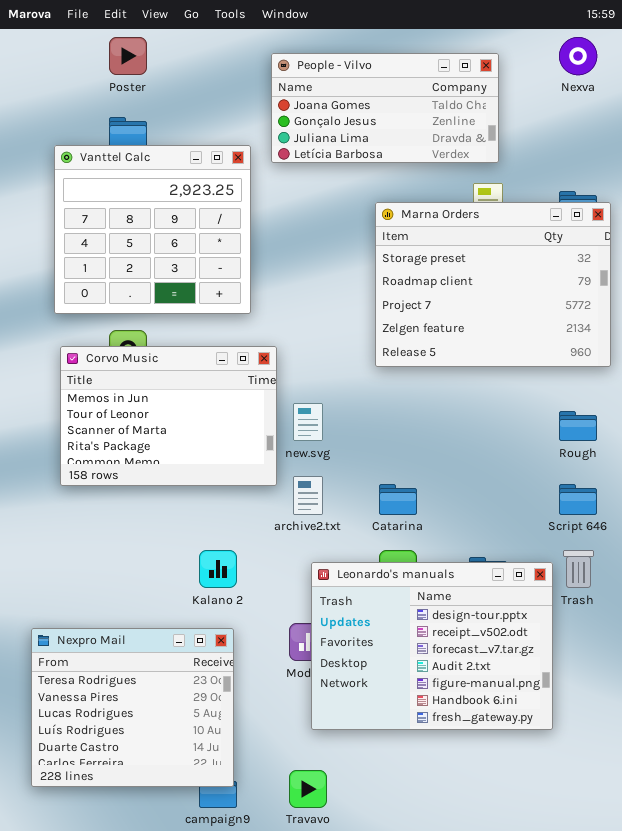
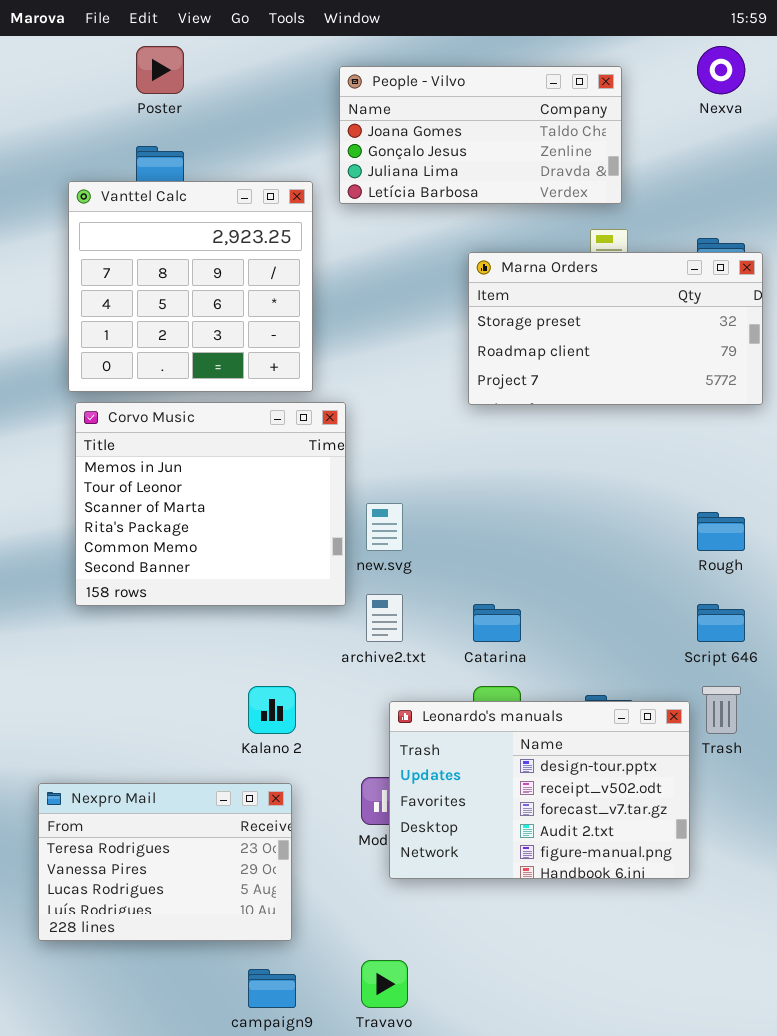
Marna Orders: [375,202,611,367] -> [468,252,763,405], resized
Corvo Music: [60,346,277,486] -> [75,402,346,606], resized
Leonardo's manuals: [311,562,553,730] -> [389,701,690,879], resized
Nexpro Mail: [31,628,234,787] -> [38,783,292,941], resized

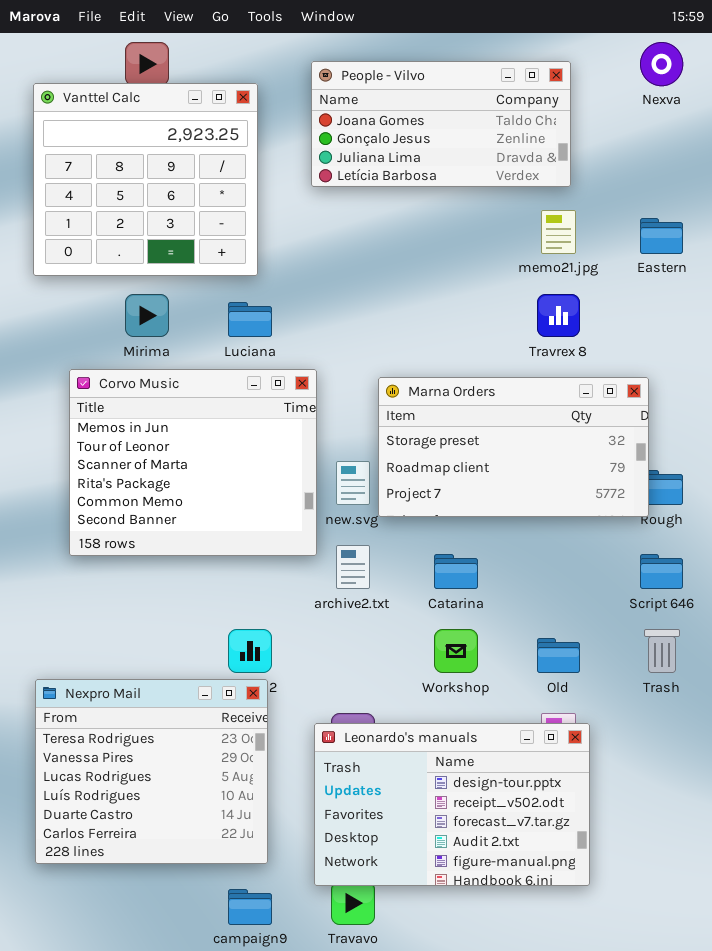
Vanttel Calc: [68,181,313,392] -> [33,83,258,276], moved
Marna Orders: [468,252,763,405] -> [378,377,649,517], moved
Leonardo's manuals: [389,701,690,879] -> [314,723,590,886], moved
Nexpro Mail: [38,783,292,941] -> [35,679,268,864], resized

